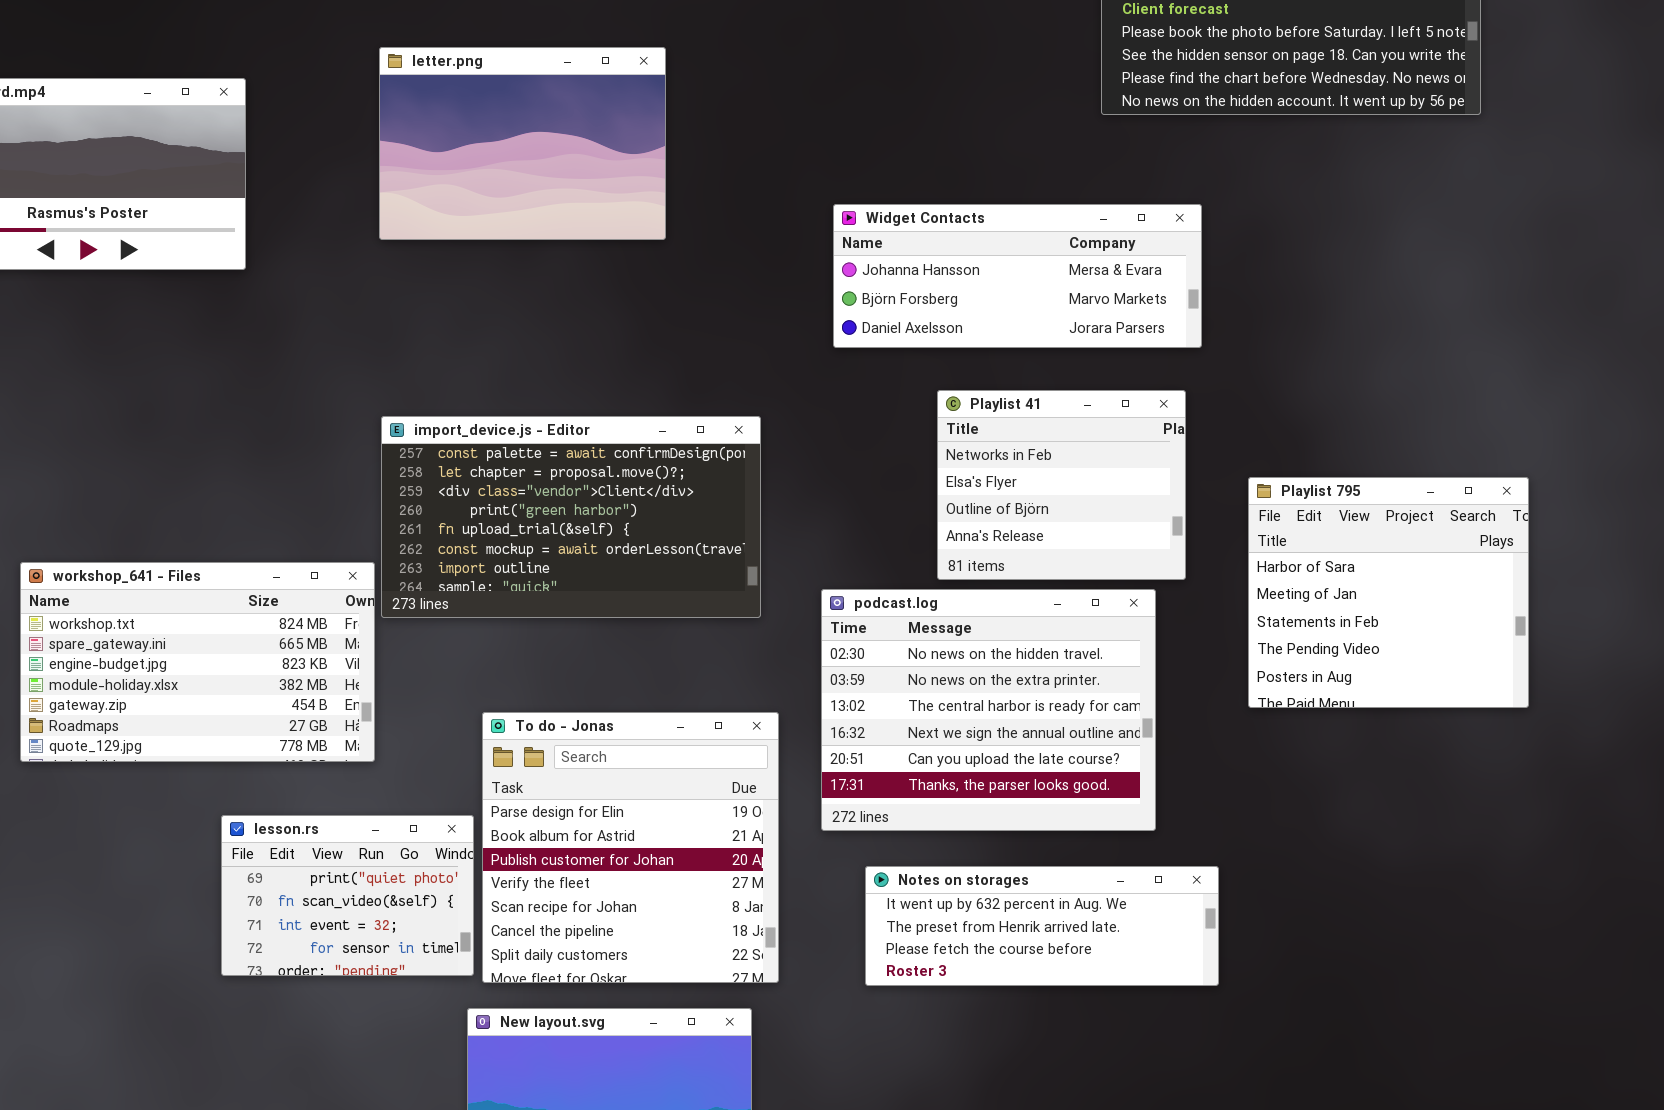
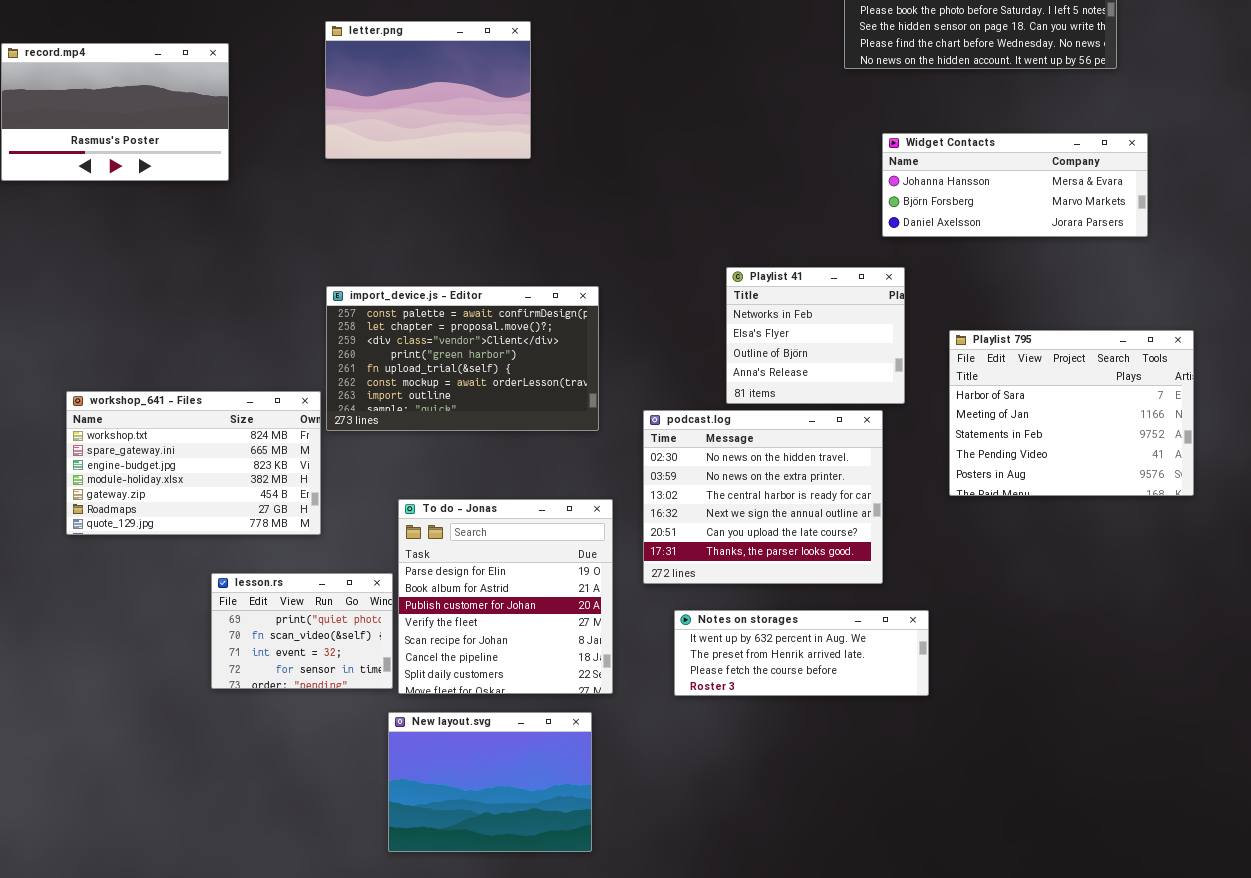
Widget Contacts: [833,204,1202,348] -> [882,133,1148,237], moved
Playlist 795: [1248,477,1529,708] -> [949,330,1194,496], resized

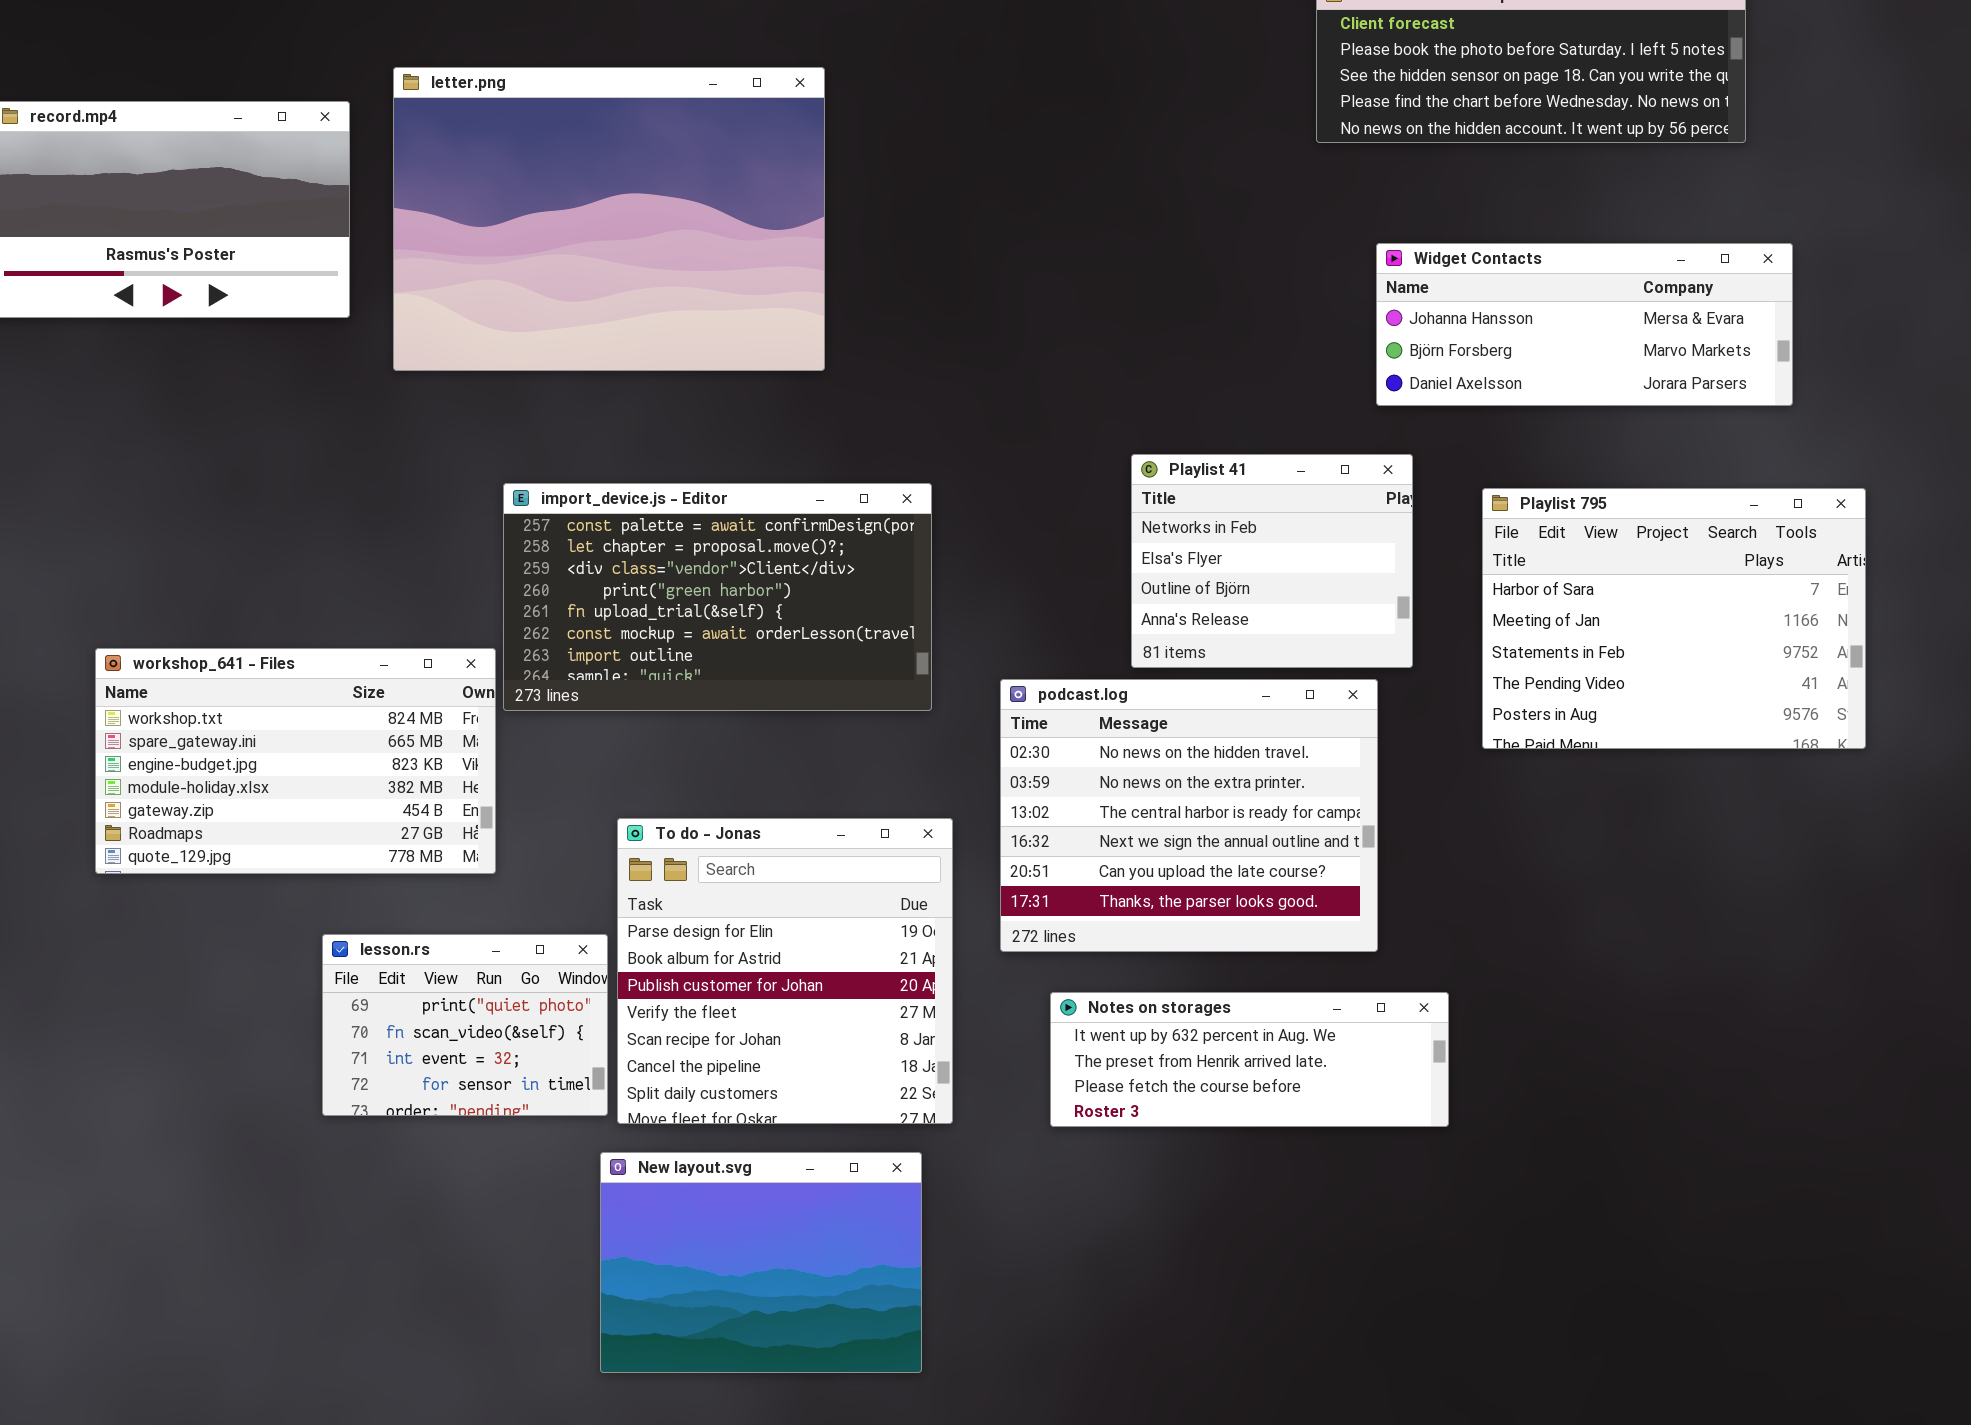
letter.png: [325,21,531,159] -> [393,67,825,371], resized
Playlist 795: [949,330,1194,496] -> [1482,488,1866,749], moved

